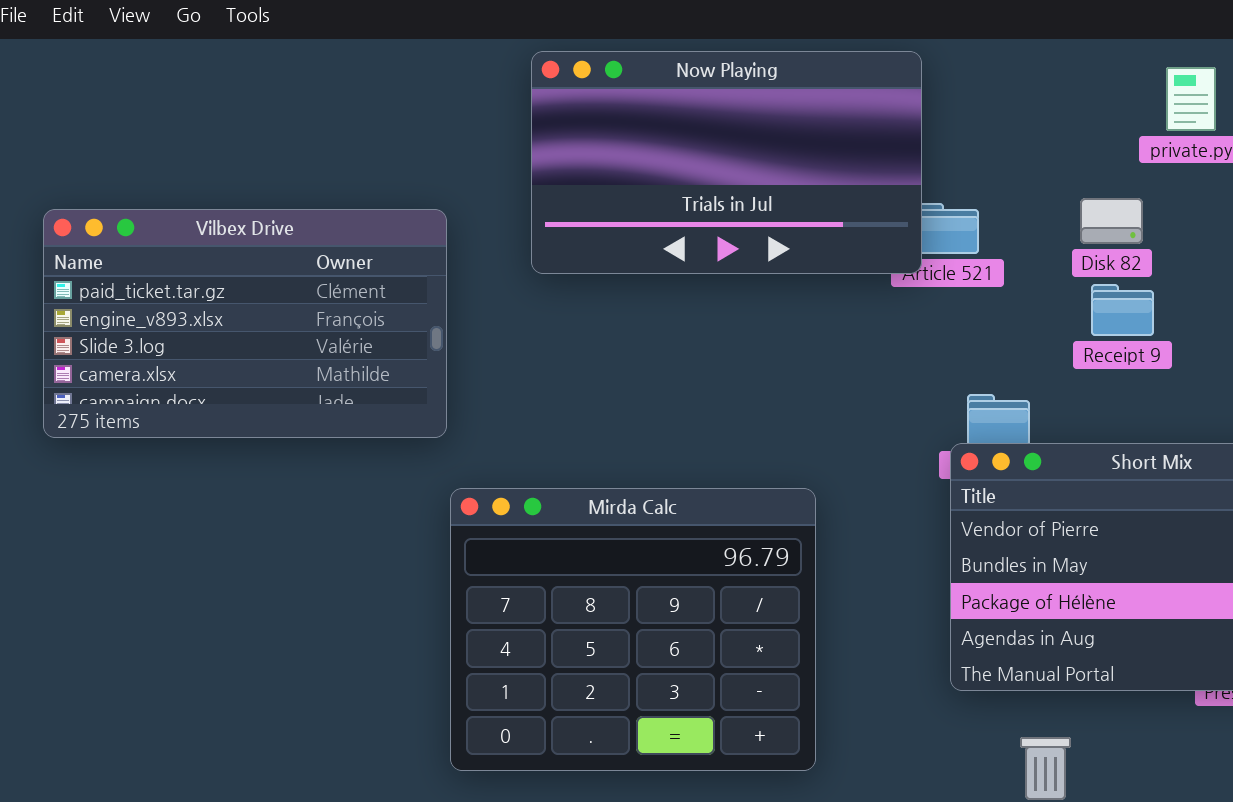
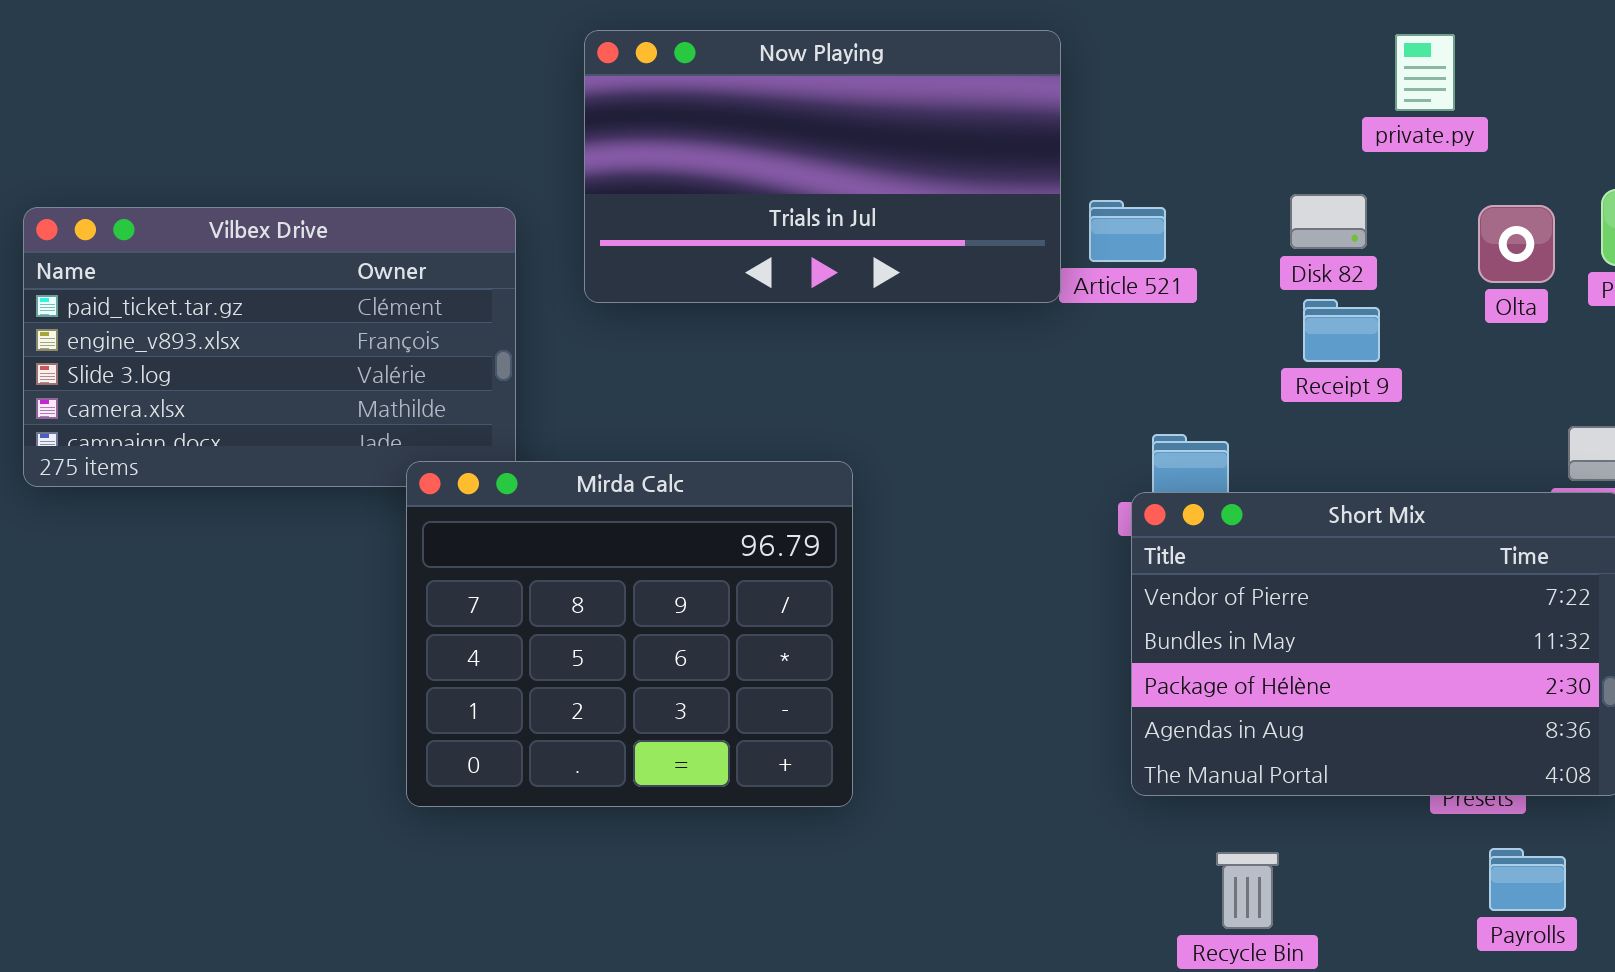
Now Playing: [531,51,922,274] -> [584,30,1061,303], moved
Mirda Calc: [450,488,816,771] -> [406,461,853,807], moved

